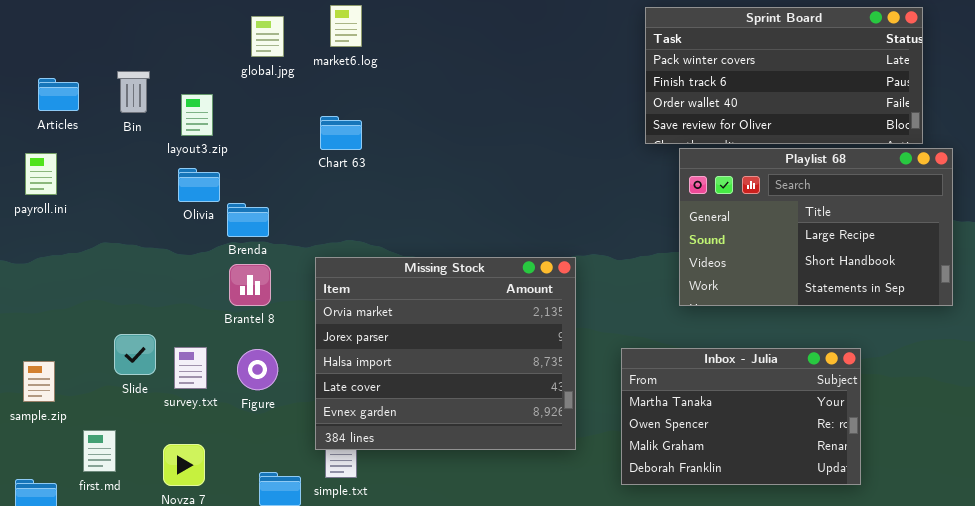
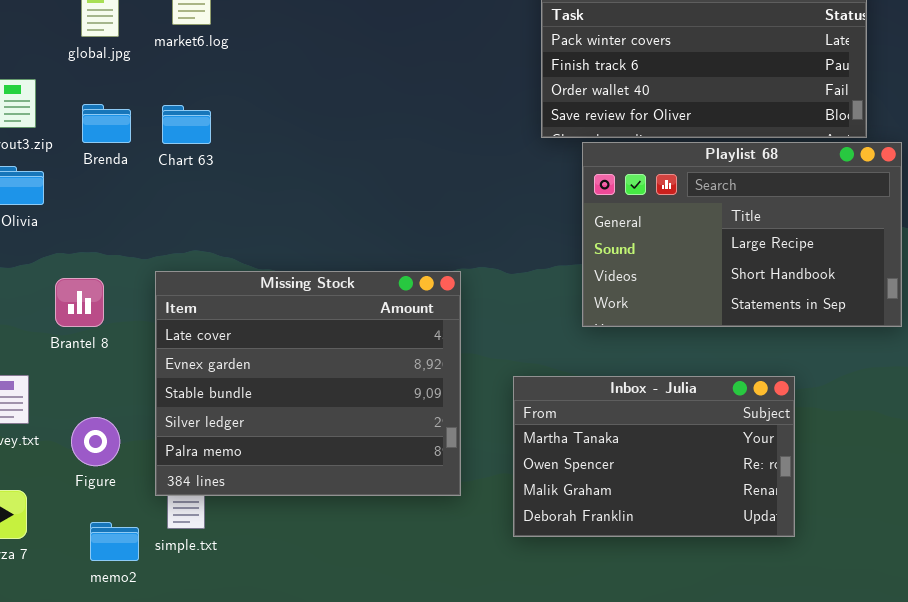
Brenda: [227,203,269,237] -> [82,104,131,143], moved
Missing Stock: [315,257,576,450] -> [155,271,461,496], scrolled down 3 rows
Figure: [237,349,278,390] -> [71,417,120,466], moved

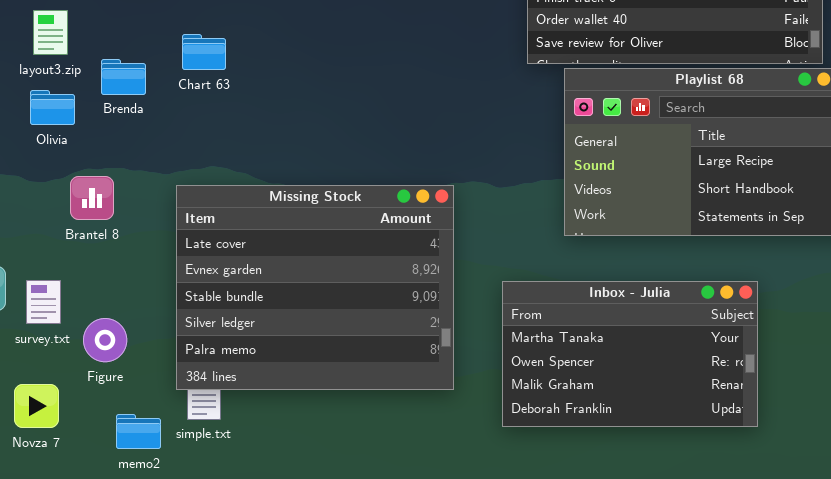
Brenda: [82,104,131,143] -> [101,59,146,95], moved
Brantel 8: [55,278,104,327] -> [70,176,114,220], moved
Figure: [71,417,120,466] -> [83,318,127,362], moved

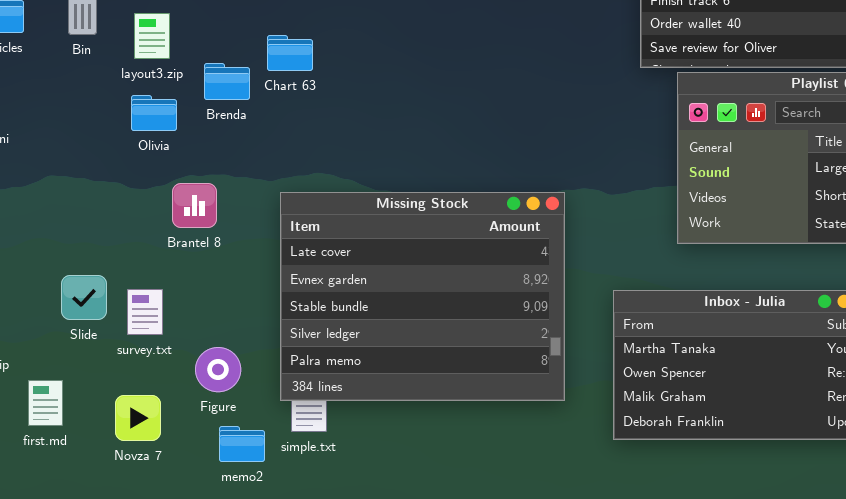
Chart 63: [182,34,226,70] -> [267,35,313,71], moved
Figure: [83,318,127,362] -> [195,347,241,392], moved

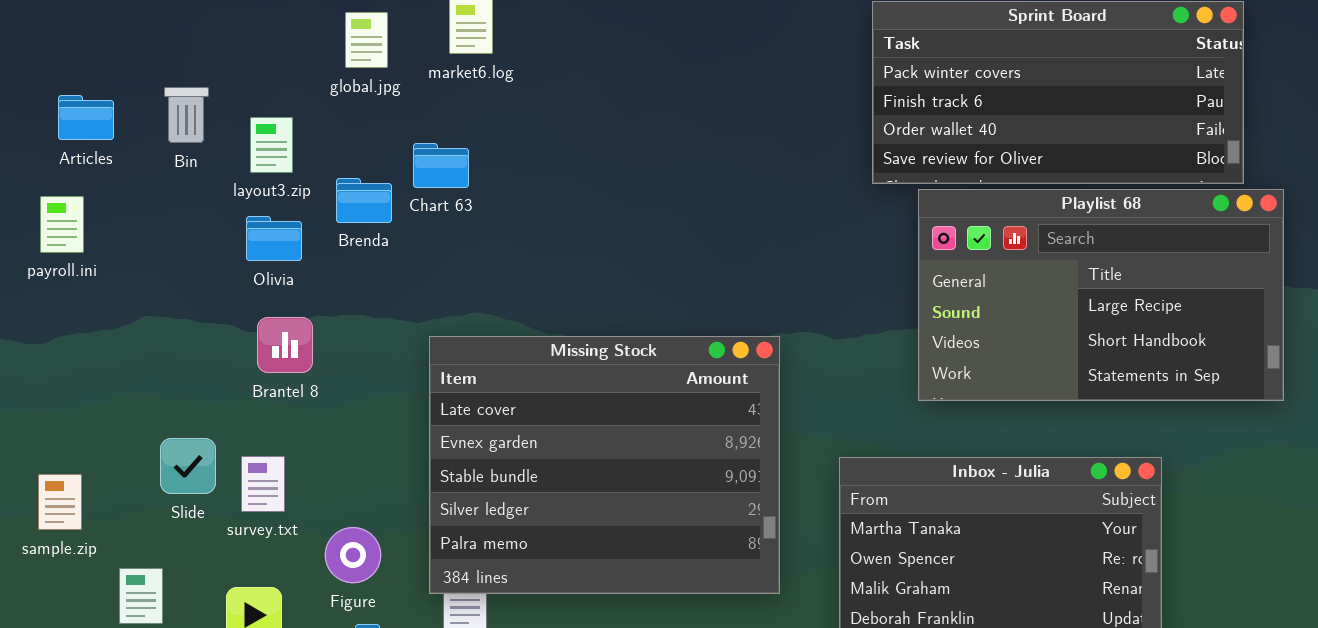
Brantel 8: [172,183,217,228] -> [257,317,313,373], moved

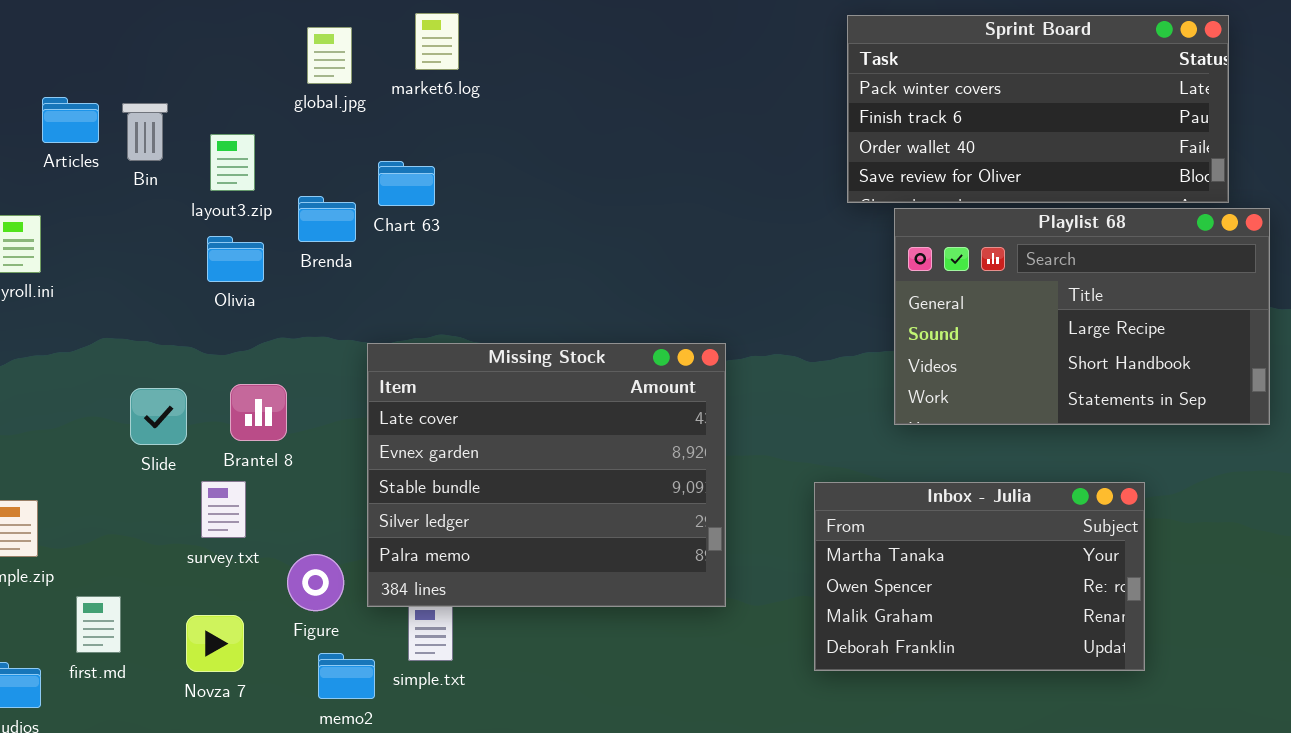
Articles: [58,95,114,140] -> [42,97,99,143], moved
Brantel 8: [257,317,313,373] -> [230,384,287,441], moved
Missing Stock: [429,336,780,594] -> [367,343,726,607], moved
Slide: [160,438,216,494] -> [130,388,187,445], moved

